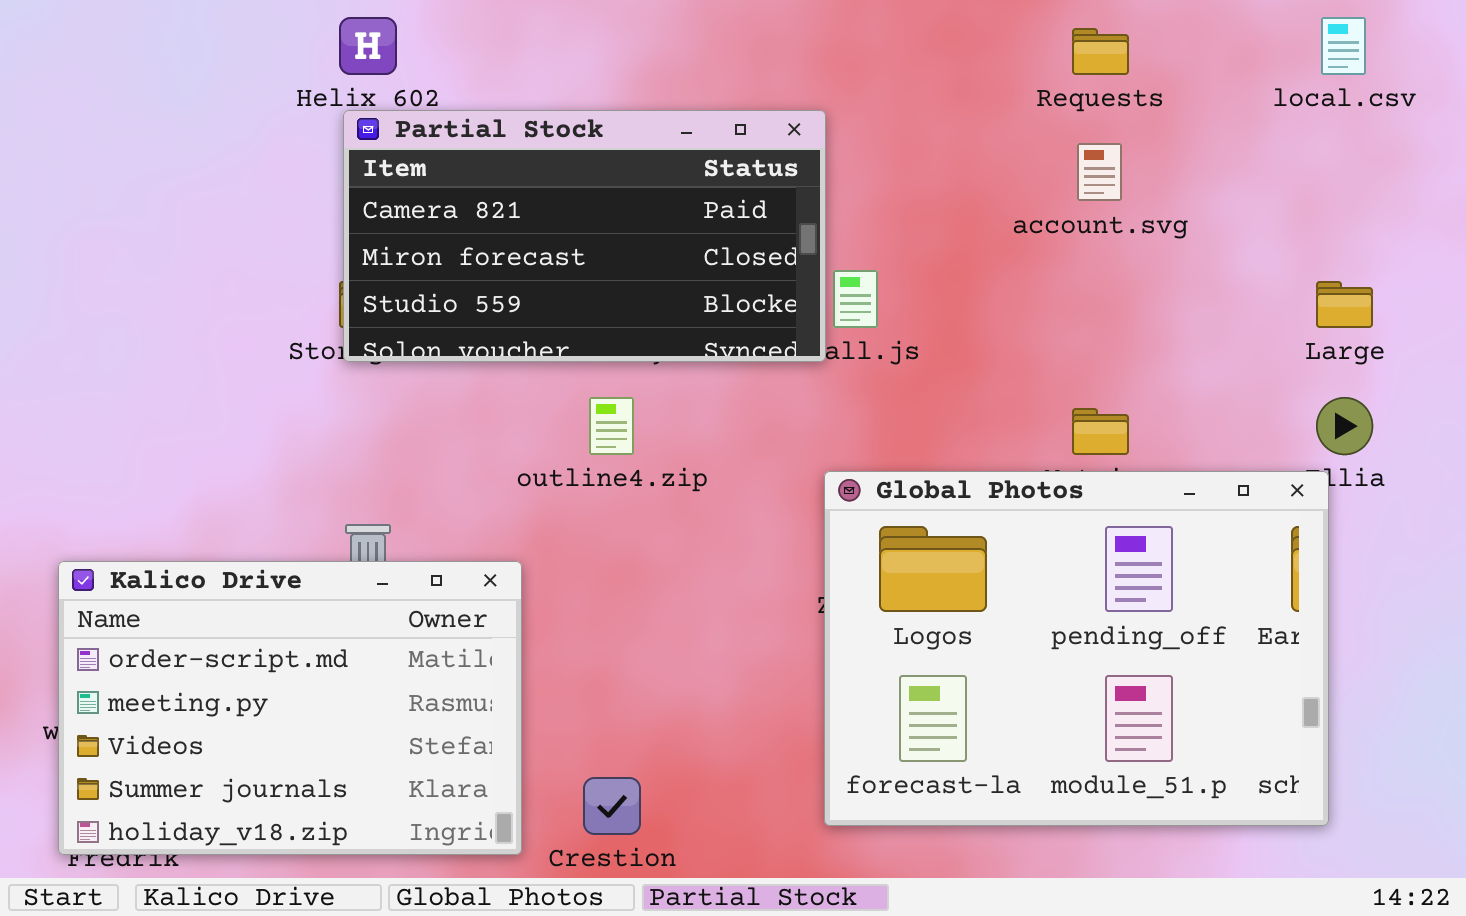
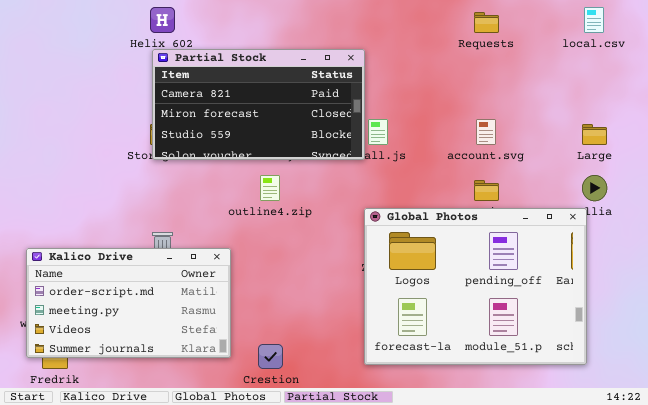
account.svg: [1077,143,1122,201] -> [476,119,496,145], moved
Kalico Drive: [58,561,522,855] -> [26,248,231,358], resized

